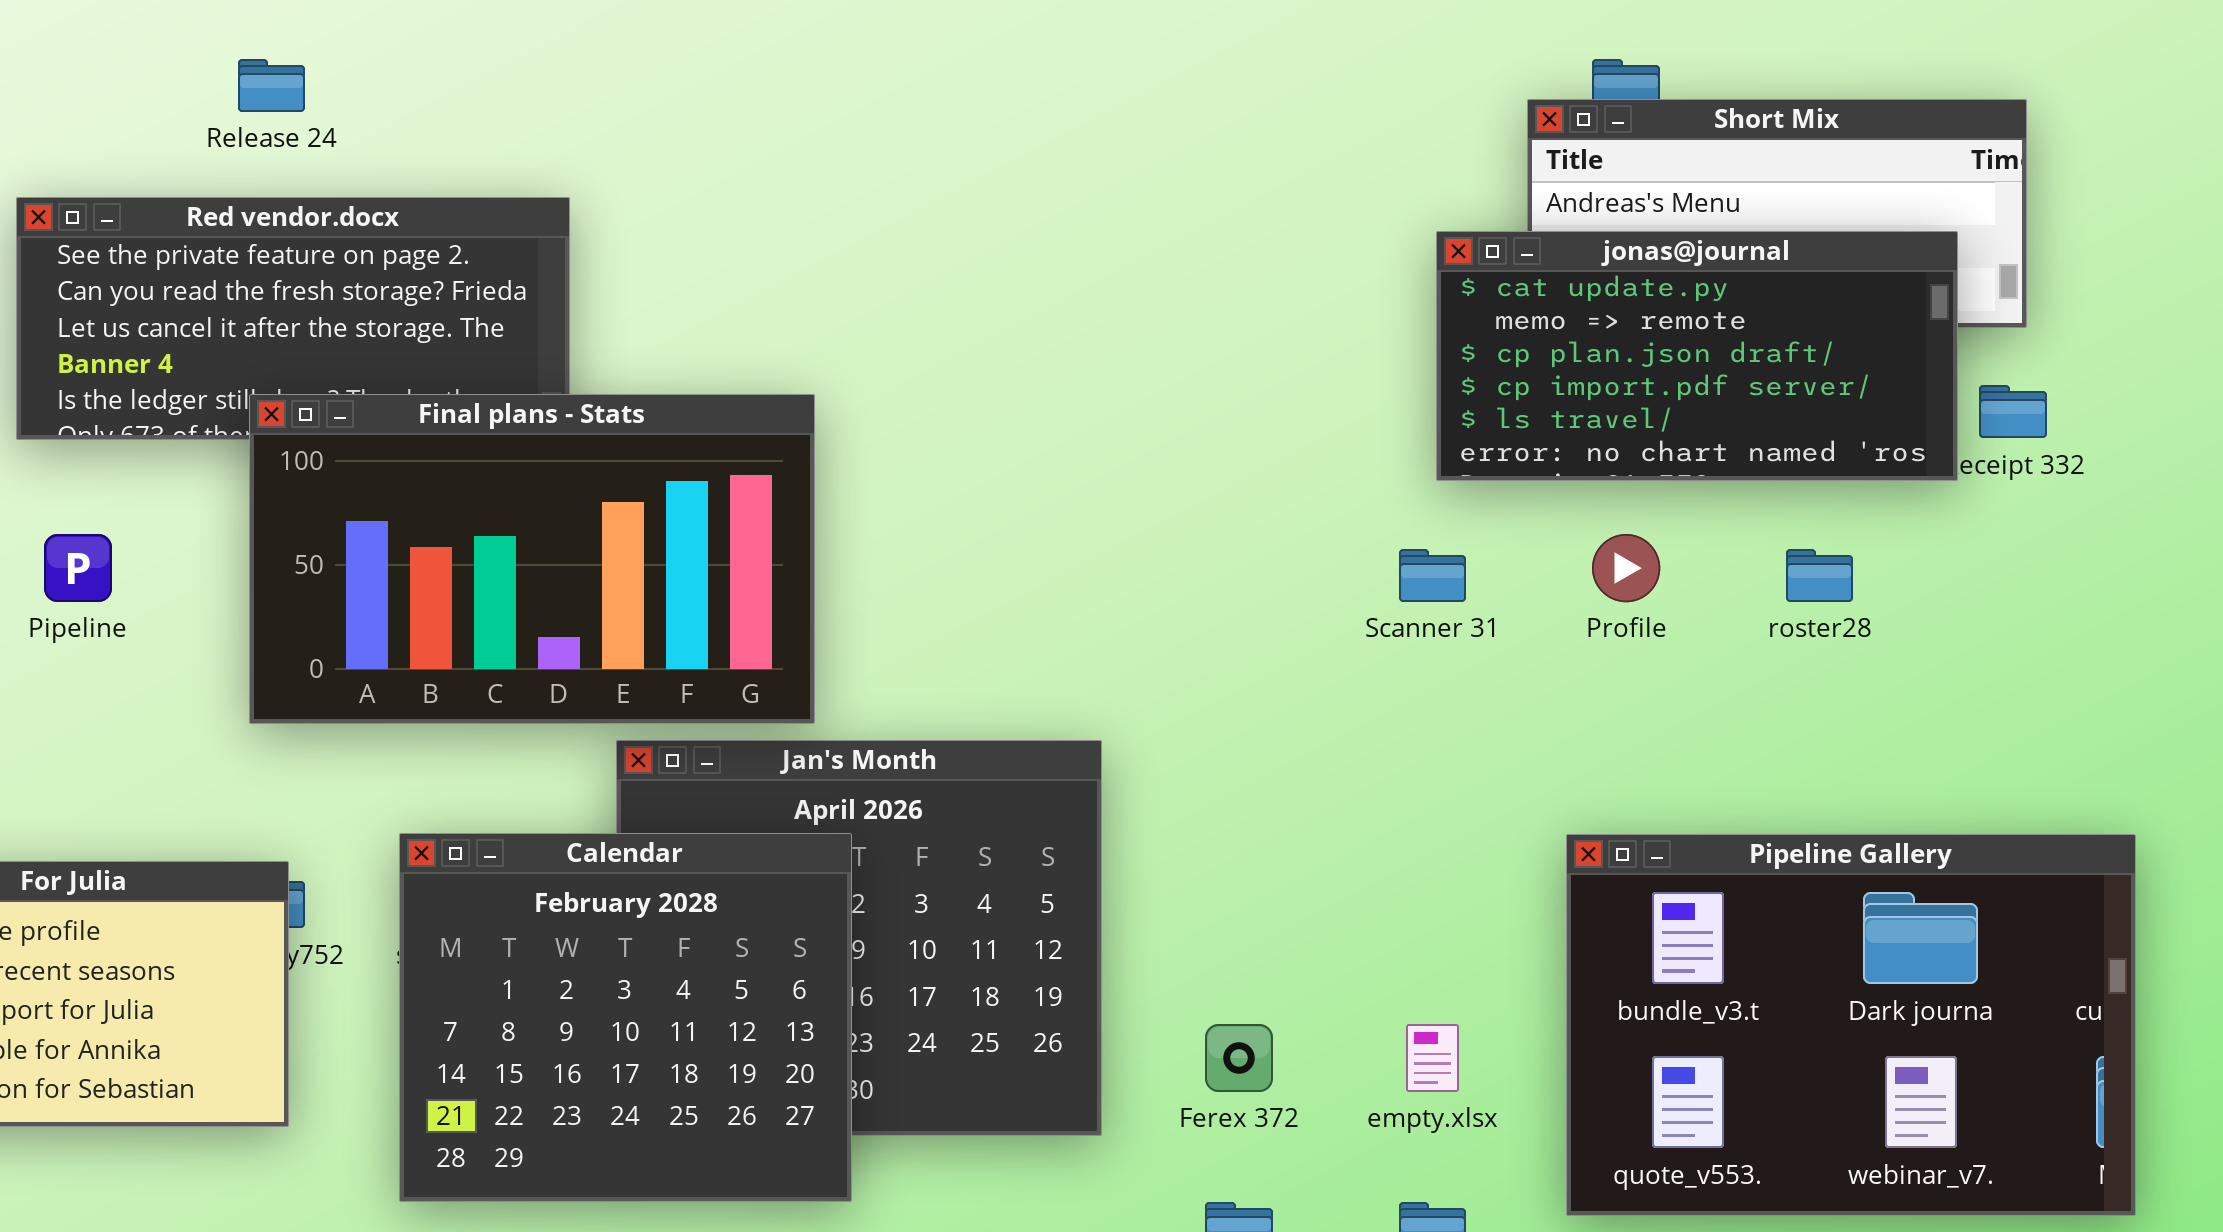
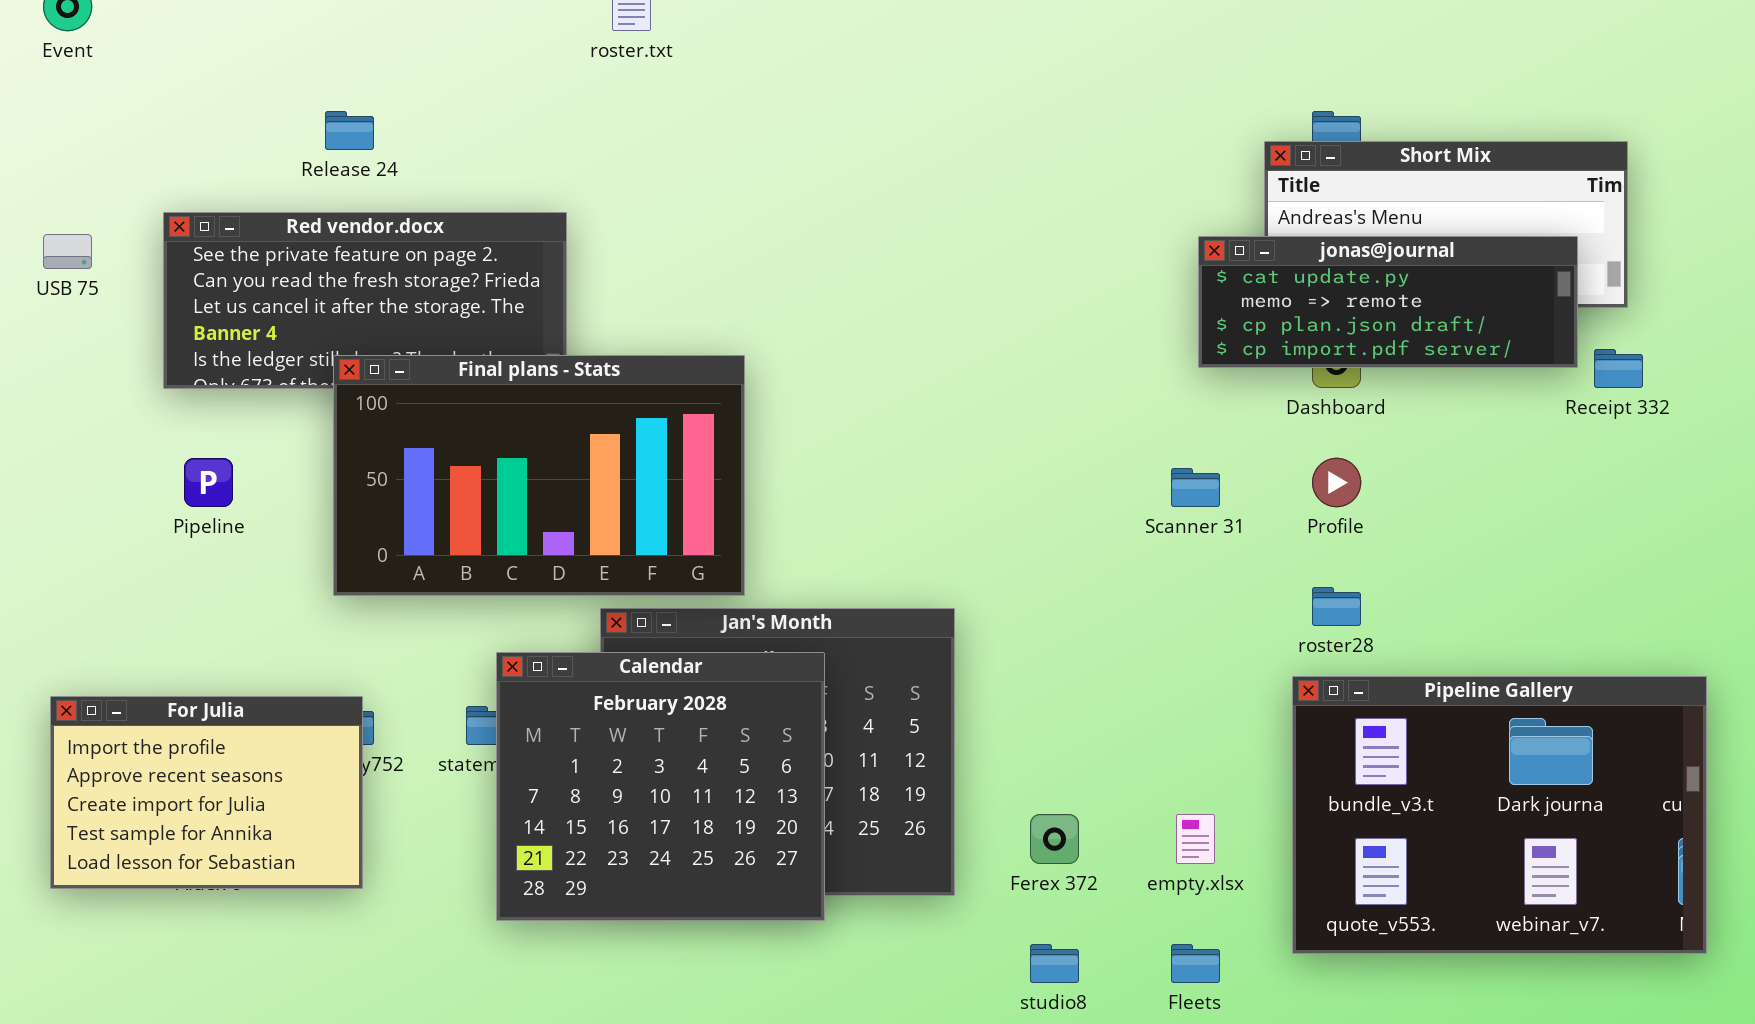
jonas@journal: [1436,231,1958,481] -> [1198,236,1578,368], resized
roster28: [1786,549,1853,602] -> [1312,587,1361,626], moved
Calendar: [399,833,852,1202] -> [496,652,825,921], moved

